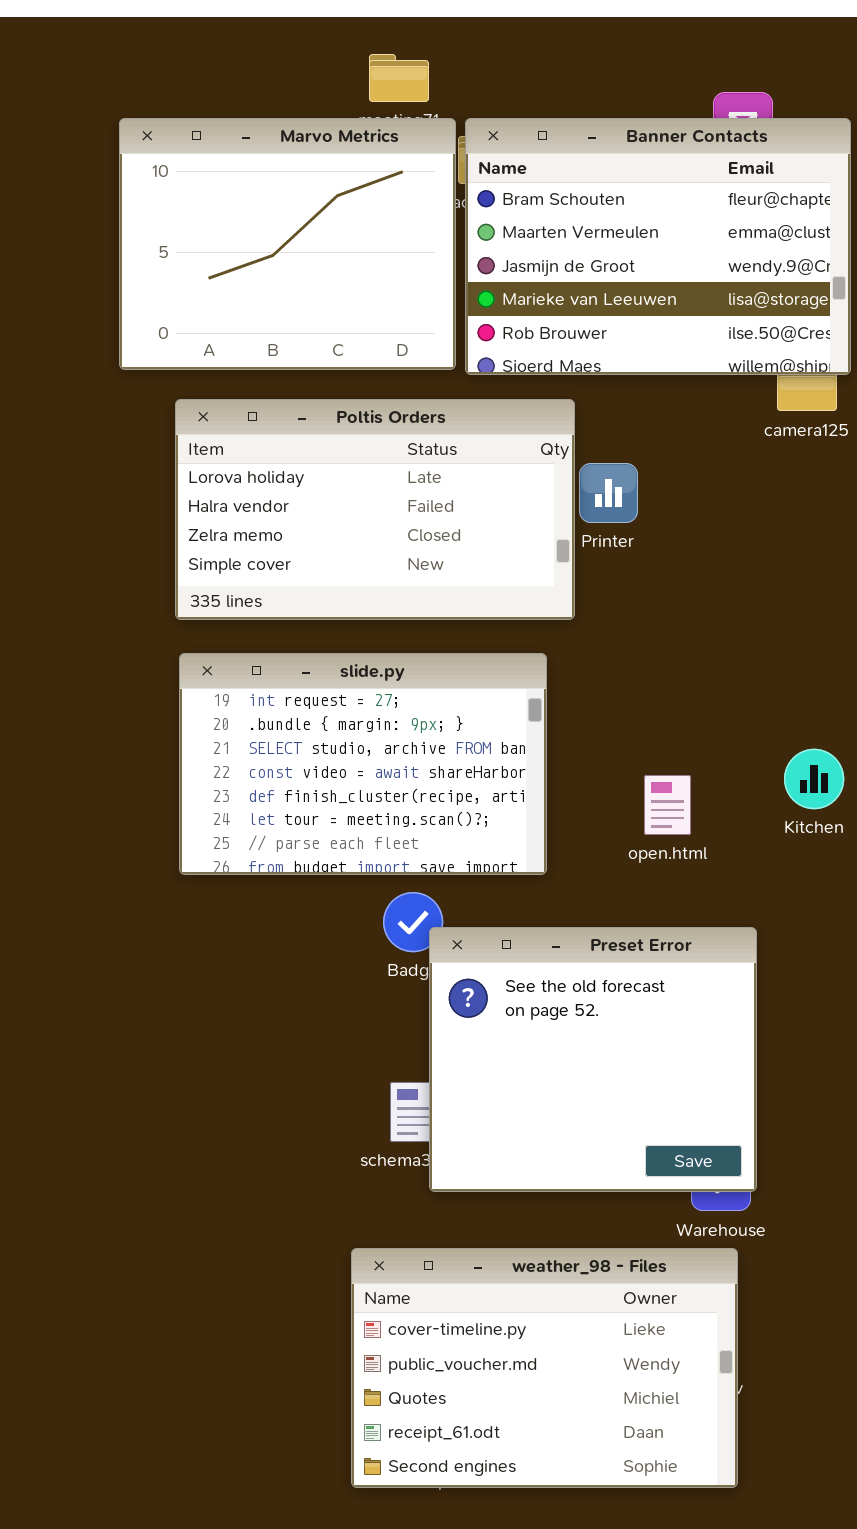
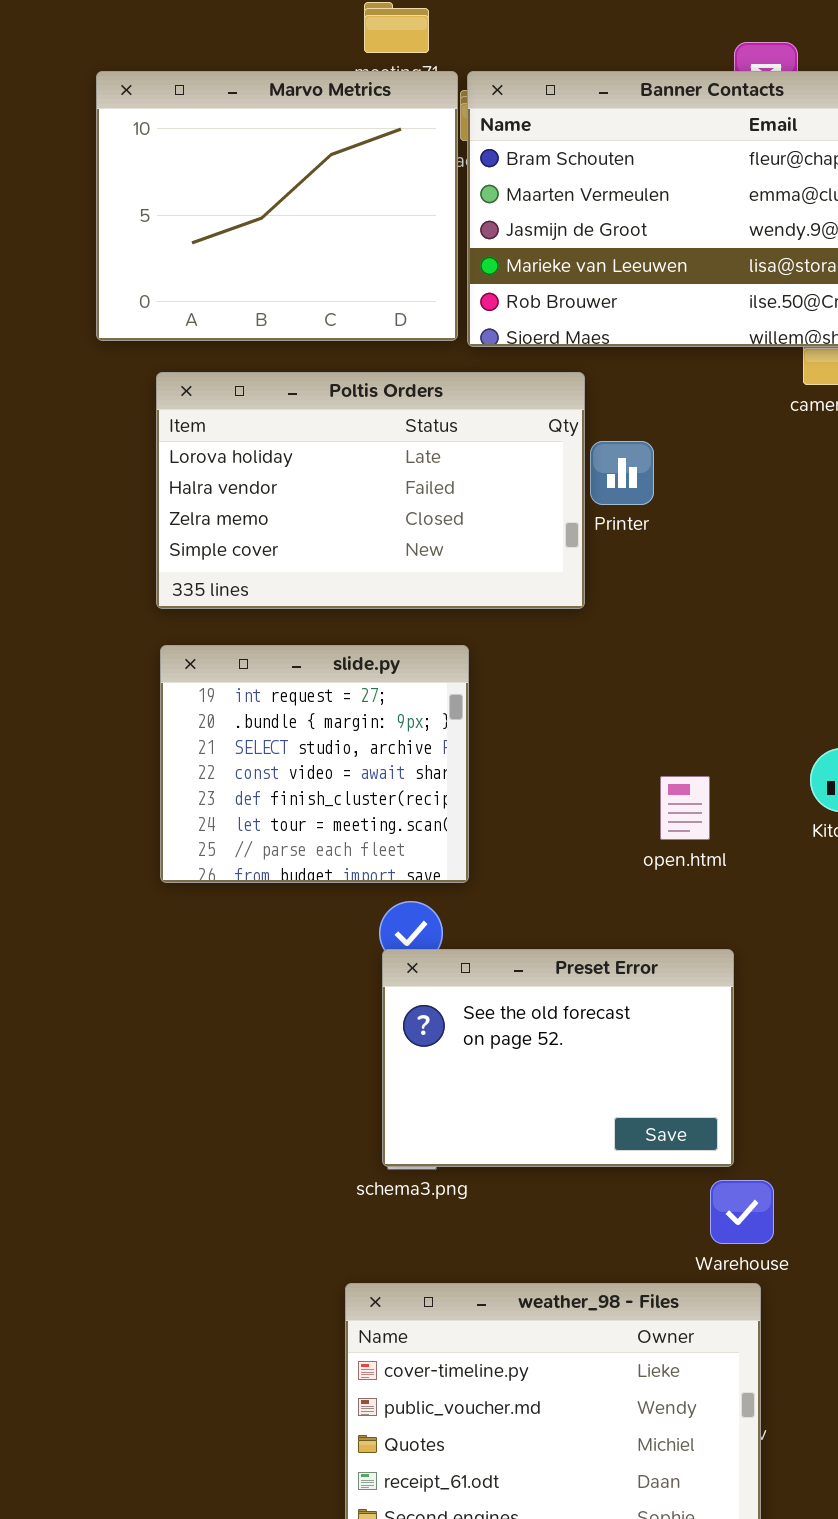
slide.py: [179,653,547,875] -> [160,645,469,883], resized
Preset Error: [429,927,757,1192] -> [382,949,734,1167], moved, resized

